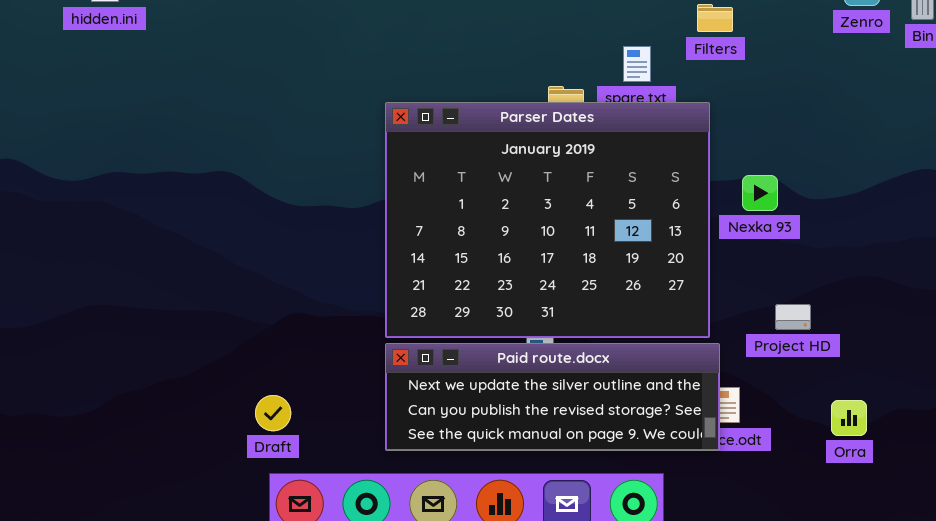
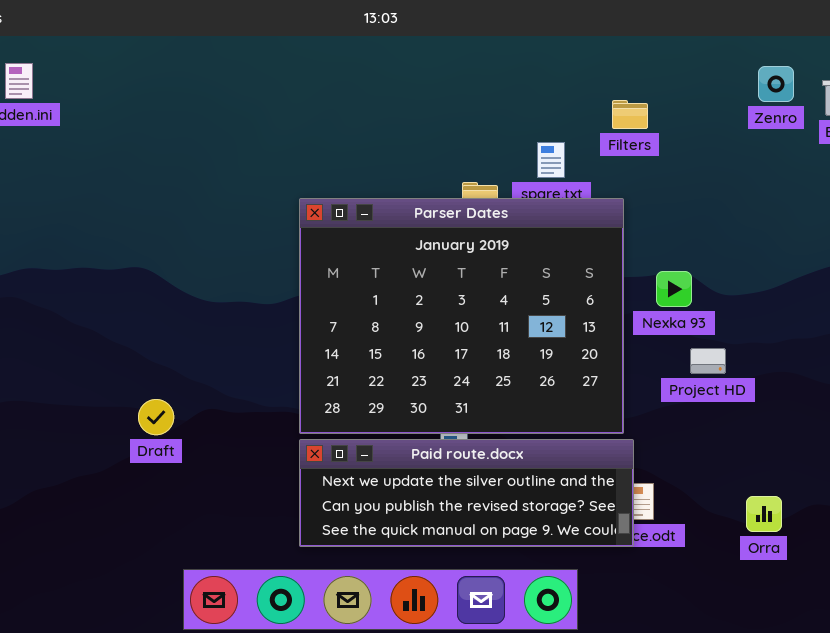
Project HD: [775,304,811,330] -> [690,348,726,374], moved
Draft: [255,395,291,431] -> [138,399,174,435], moved

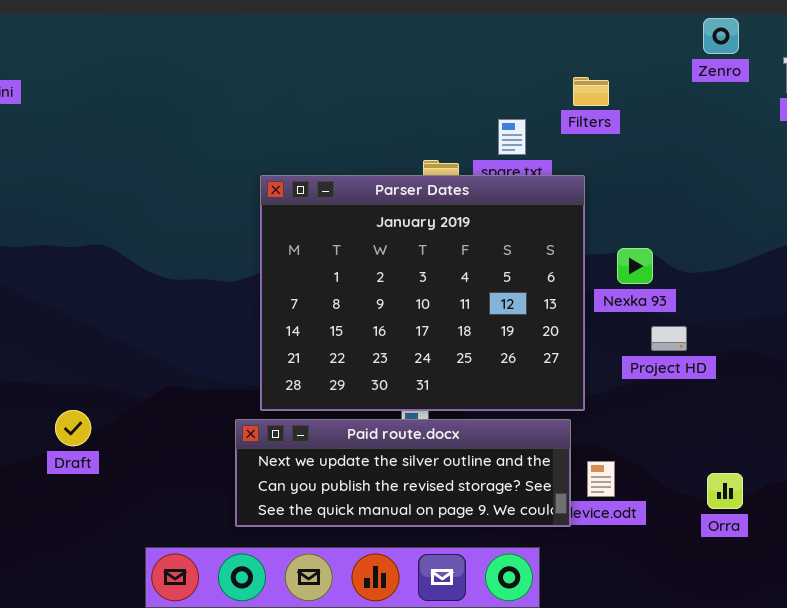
Zenro: [758,66,794,102] -> [703,18,739,54], moved
Draft: [138,399,174,435] -> [55,410,91,446], moved
Paid route.docx: [299,439,634,547] -> [235,419,571,527], moved

